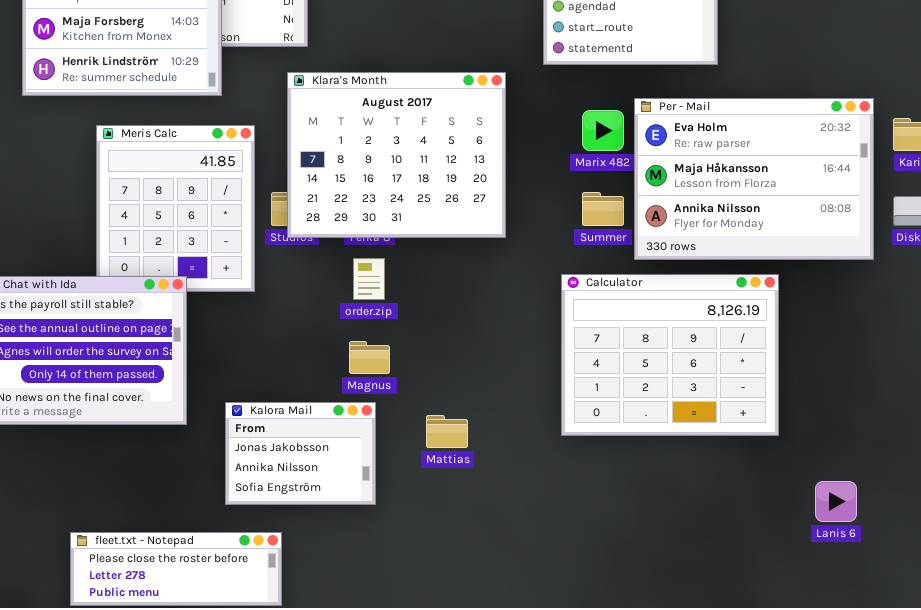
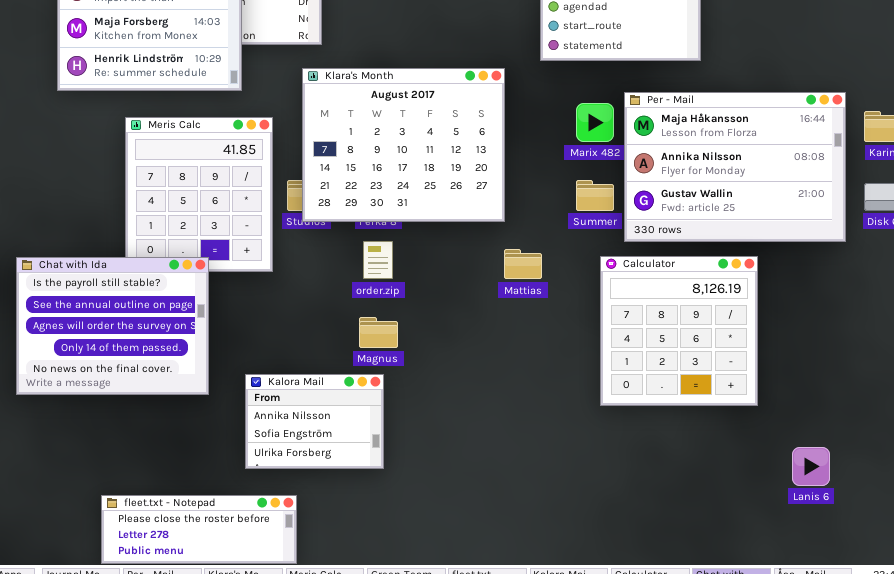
Per - Mail: [634,98,874,260] -> [624,92,846,242], scrolled down 1 row
Calculator: [561,274,779,436] -> [600,256,758,406], resized
Kalora Mail: [225,402,376,505] -> [245,374,384,469], scrolled down 1 row
Mattias: [426,415,468,448] -> [504,249,542,279], moved

